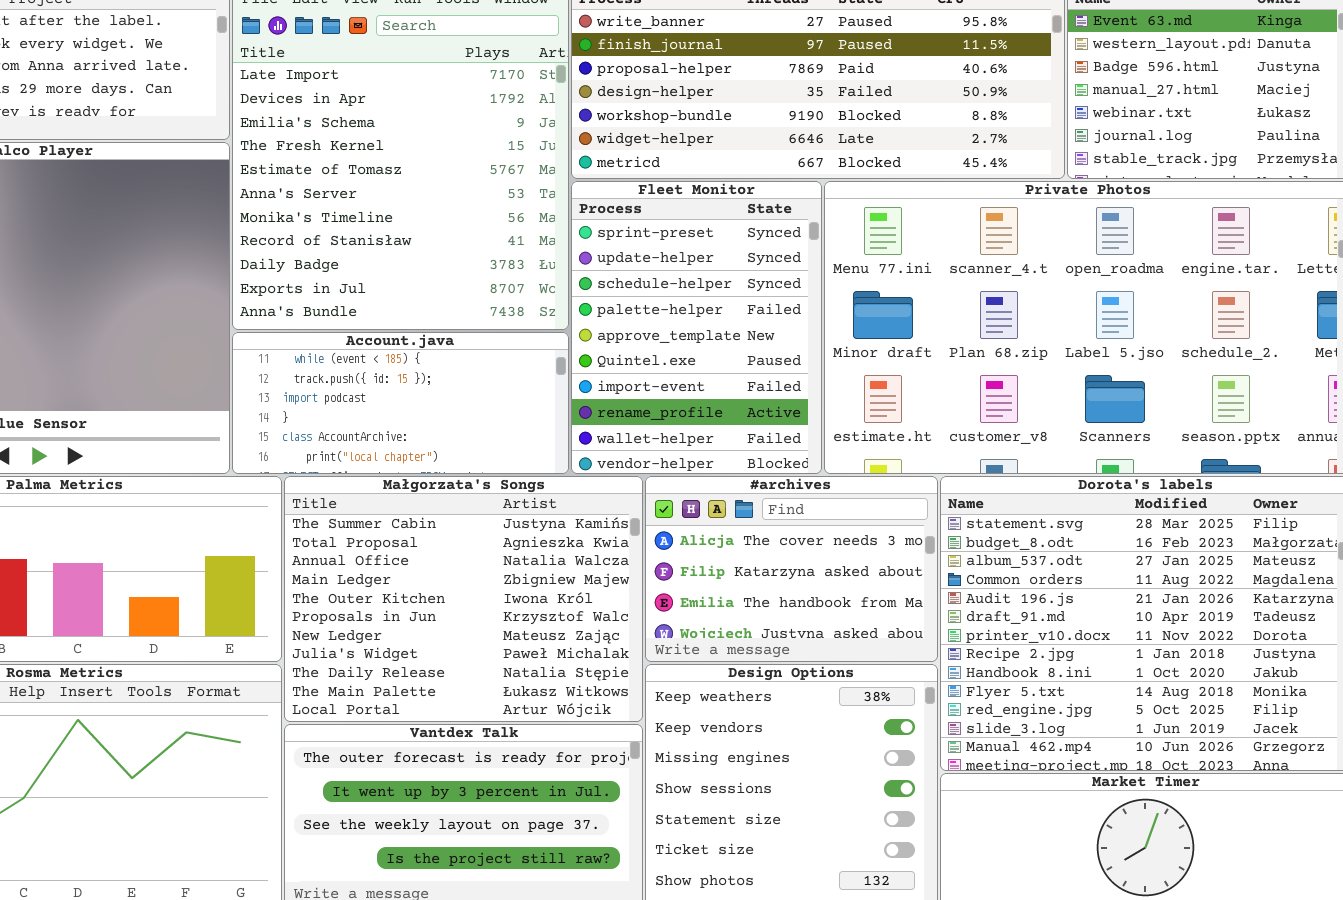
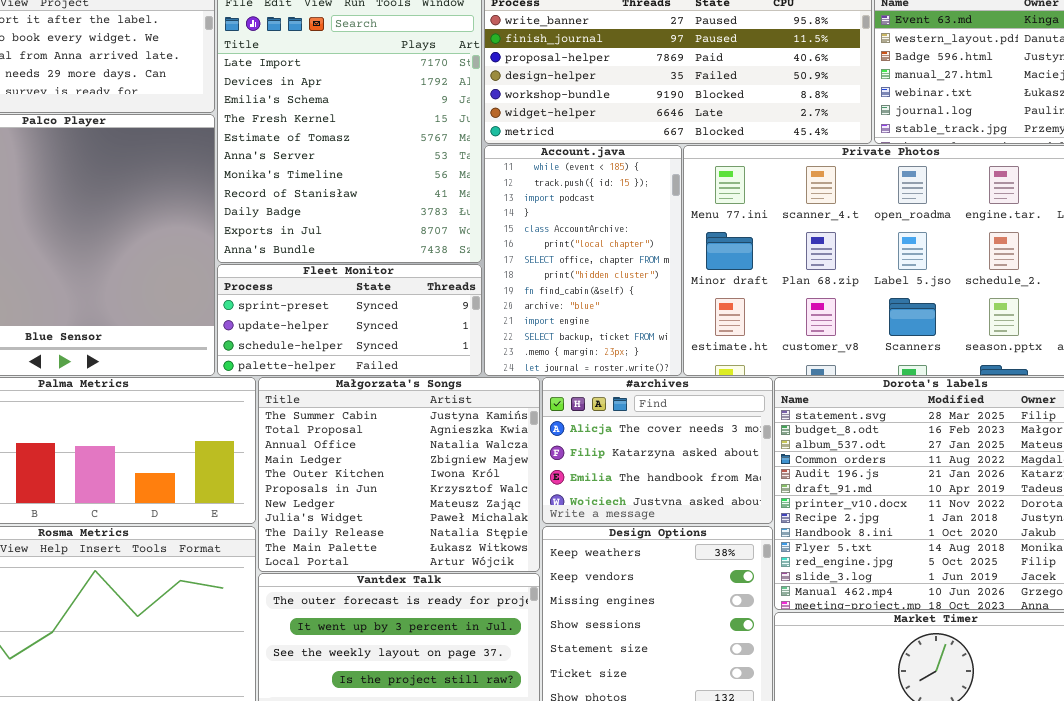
Fleet Monitor: [571,181,822,474] -> [217,264,482,376], moved, resized
Account.java: [232,332,569,474] -> [484,145,682,376], moved, resized

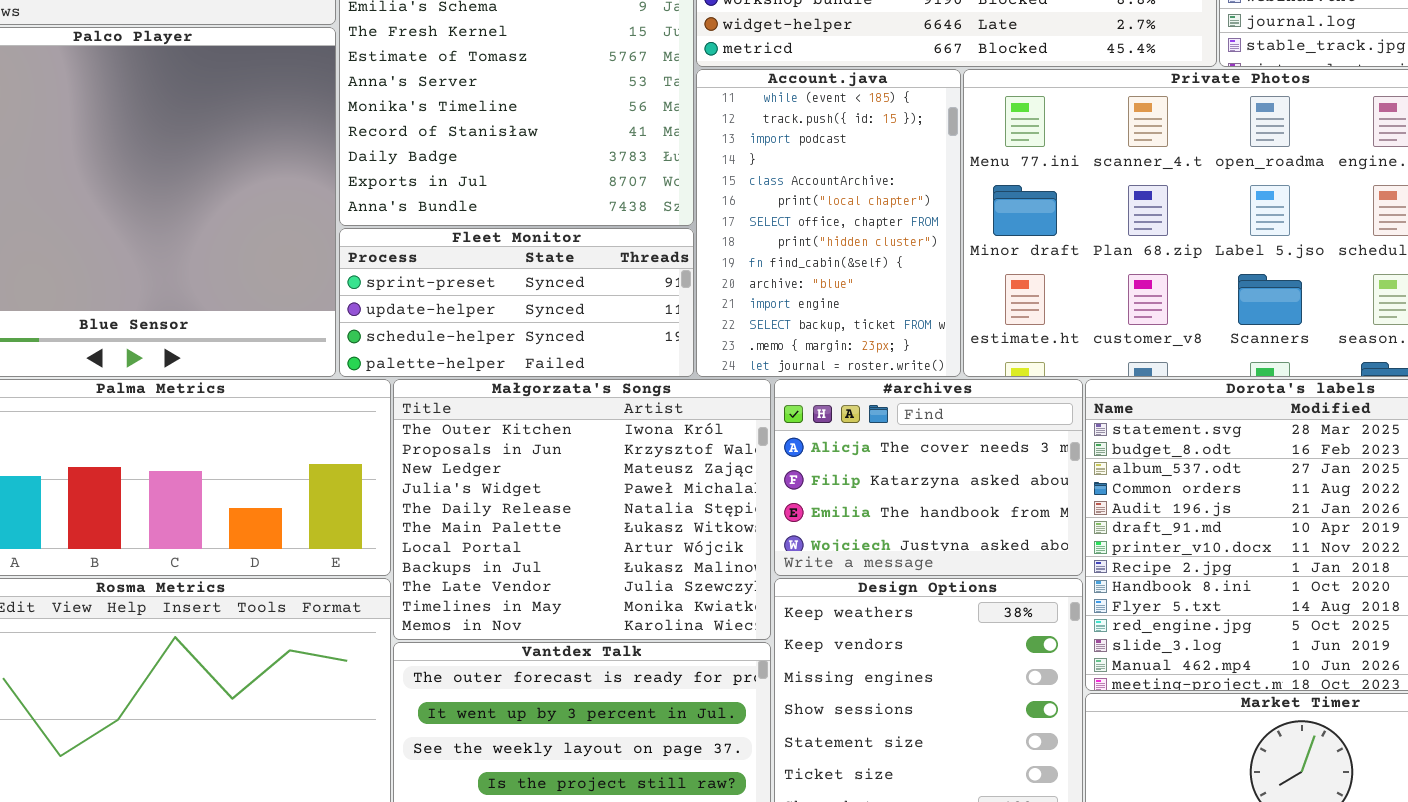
Małgorzata's Songs: [258,377,540,572] -> [393,379,771,640], scrolled down 4 rows

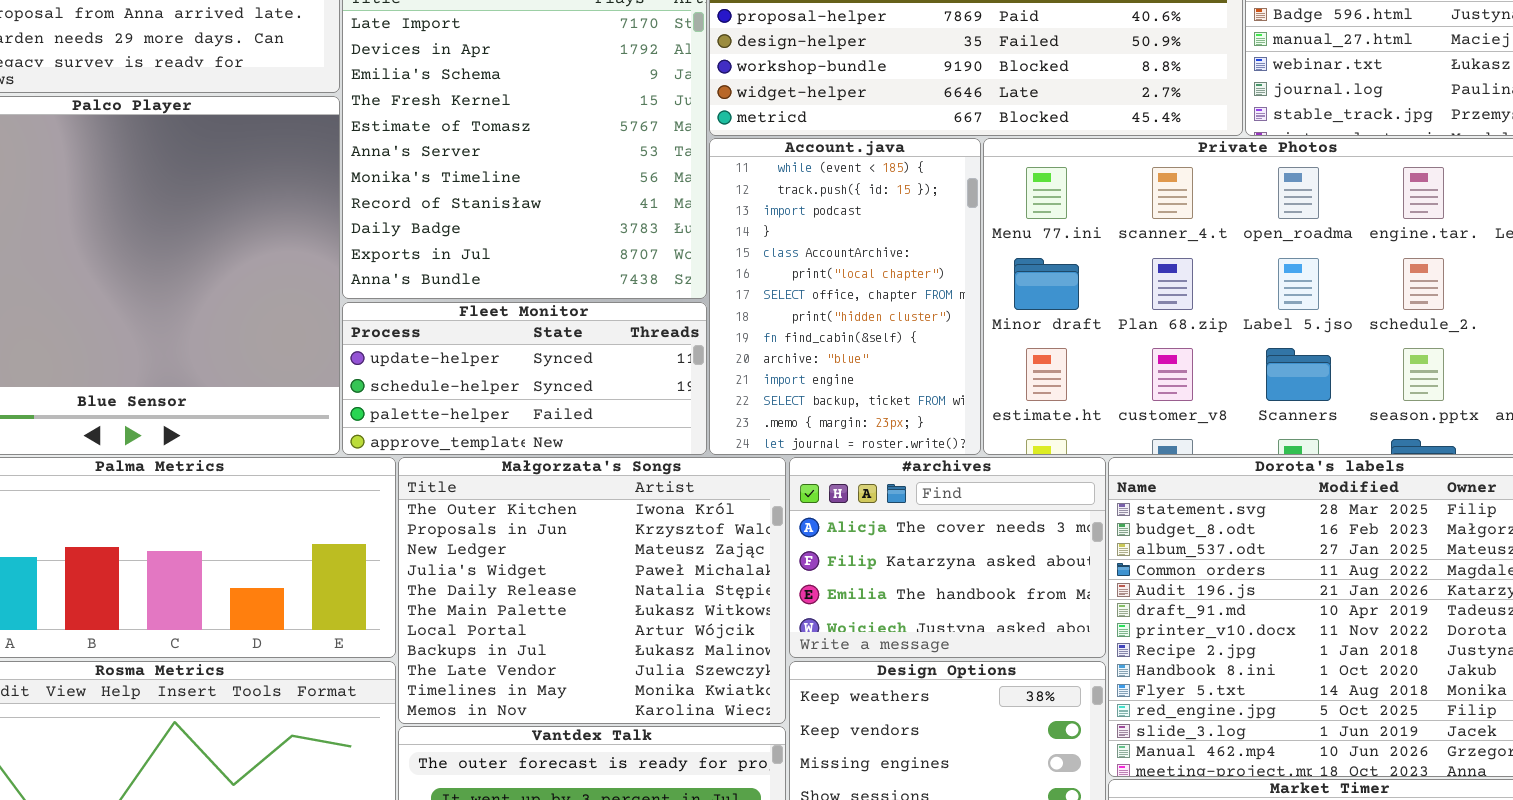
Fleet Monitor: [339,228,694,377] -> [342,302,707,455], scrolled down 1 row

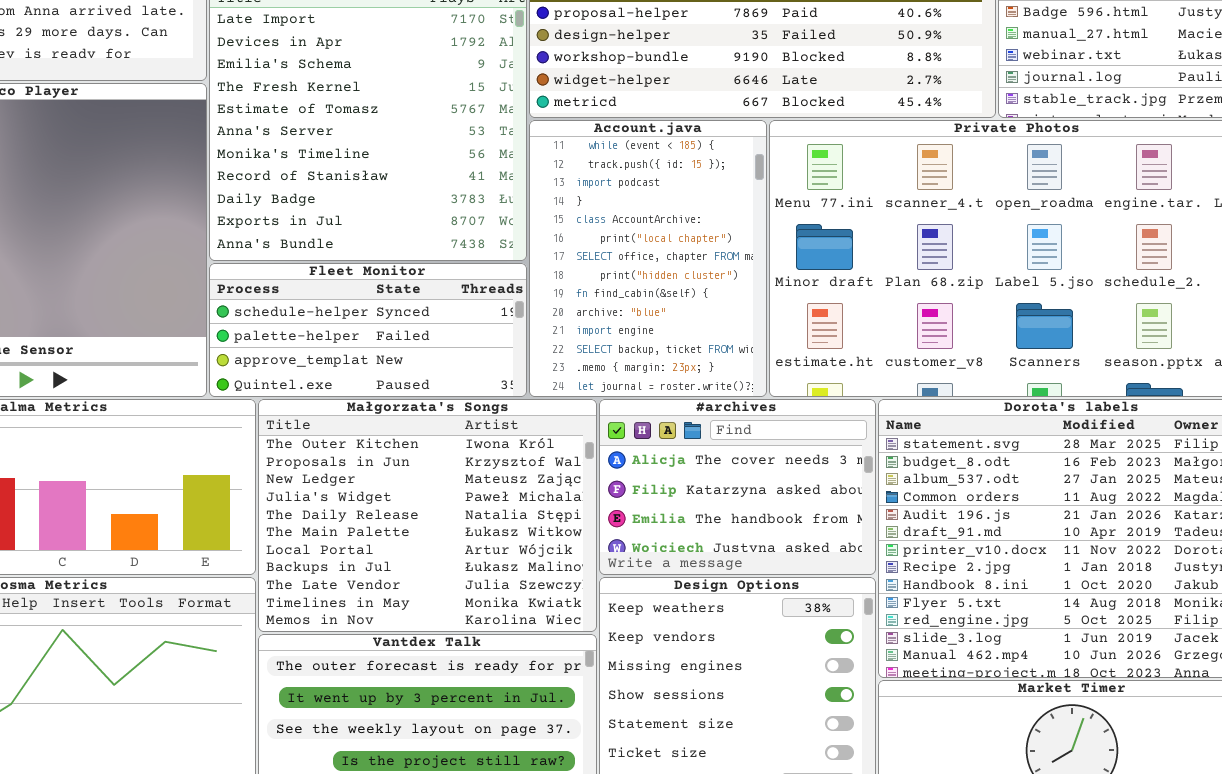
Fleet Monitor: [342,302,707,455] -> [209,263,527,397], scrolled down 1 row

